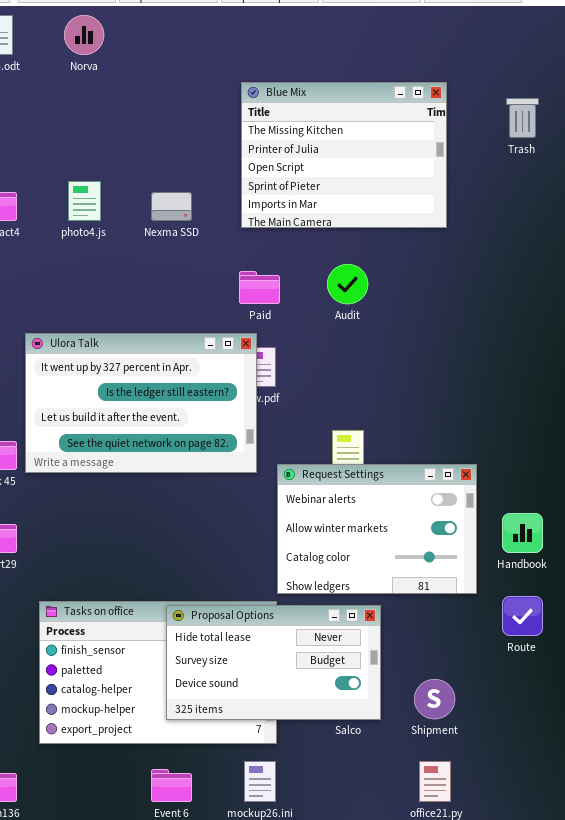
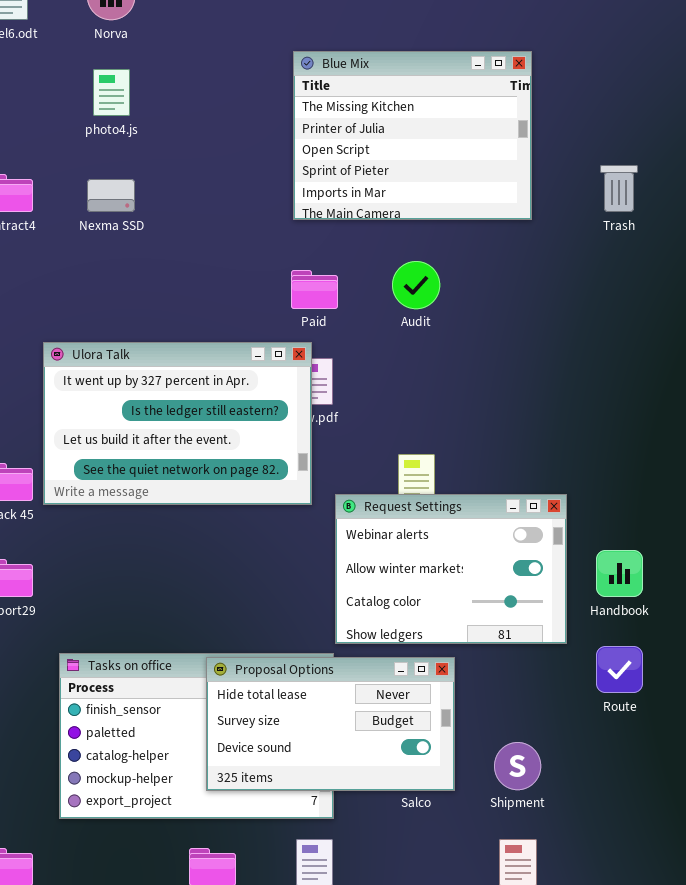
Trash: [506,98,539,138] -> [600,165,638,212], moved
photo4.js: [68,181,101,221] -> [93,69,130,116], moved
Nexma SSD: [151,192,192,221] -> [87,179,135,212], moved

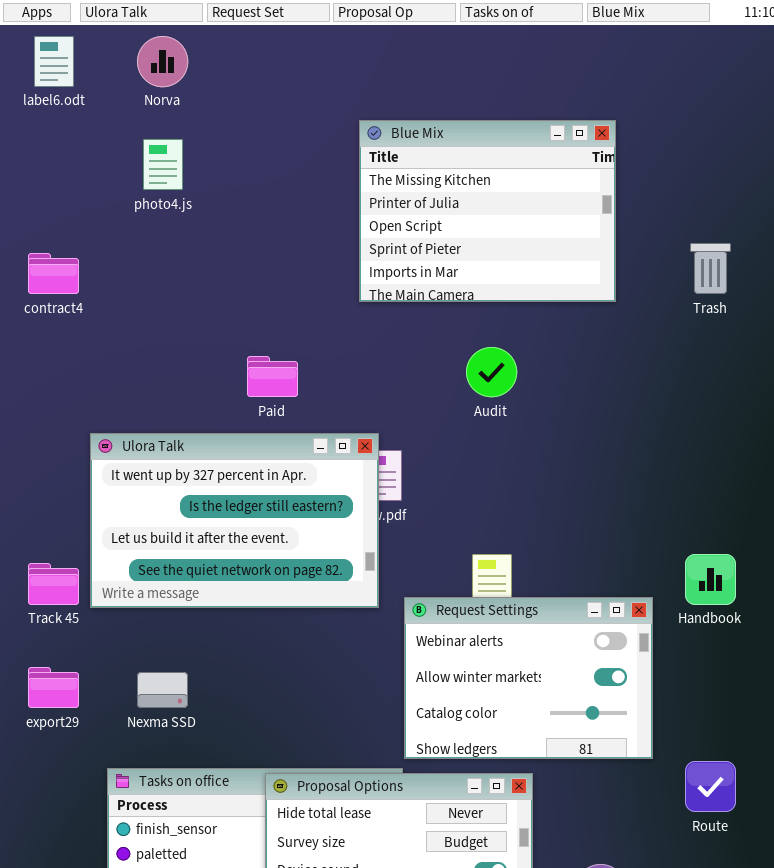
Nexma SSD: [87,179,135,212] -> [137,672,188,708], moved
Paid: [291,270,338,309] -> [247,356,298,397], moved
Handbook: [596,550,643,597] -> [685,554,736,605], moved

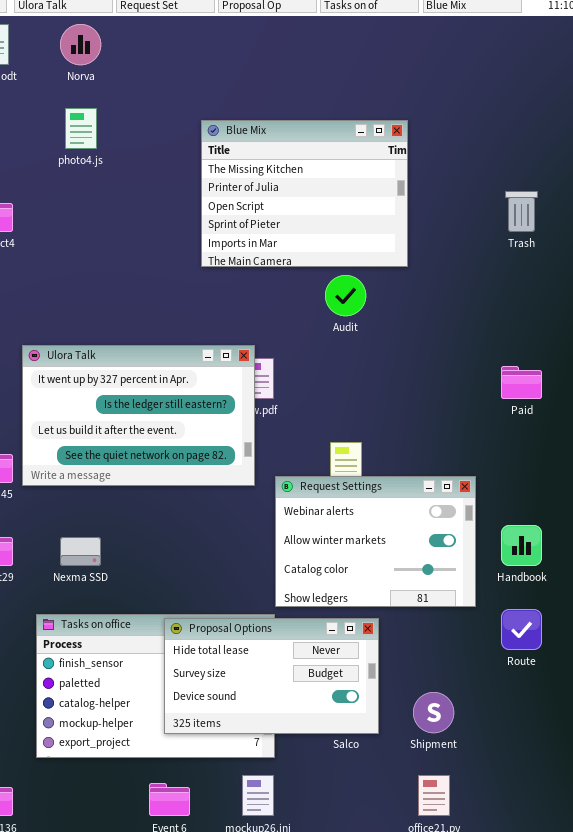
Blue Mix: [359,120,616,302] -> [201,120,408,267], moved
Paid: [247,356,298,397] -> [501,366,542,399], moved
Handbook: [685,554,736,605] -> [501,525,542,566], moved

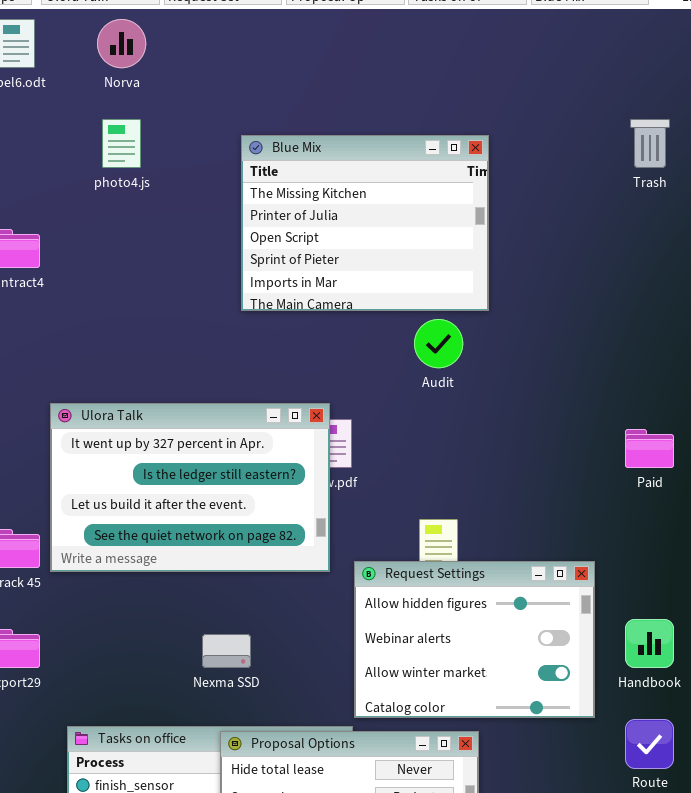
Blue Mix: [201,120,408,267] -> [241,135,489,311], moved
Trash: [505,191,538,232] -> [630,119,670,168], moved
Request Settings: [275,476,476,607] -> [354,561,595,718], scrolled up 1 row
Nexma SSD: [60,537,101,566] -> [202,634,251,668], moved

